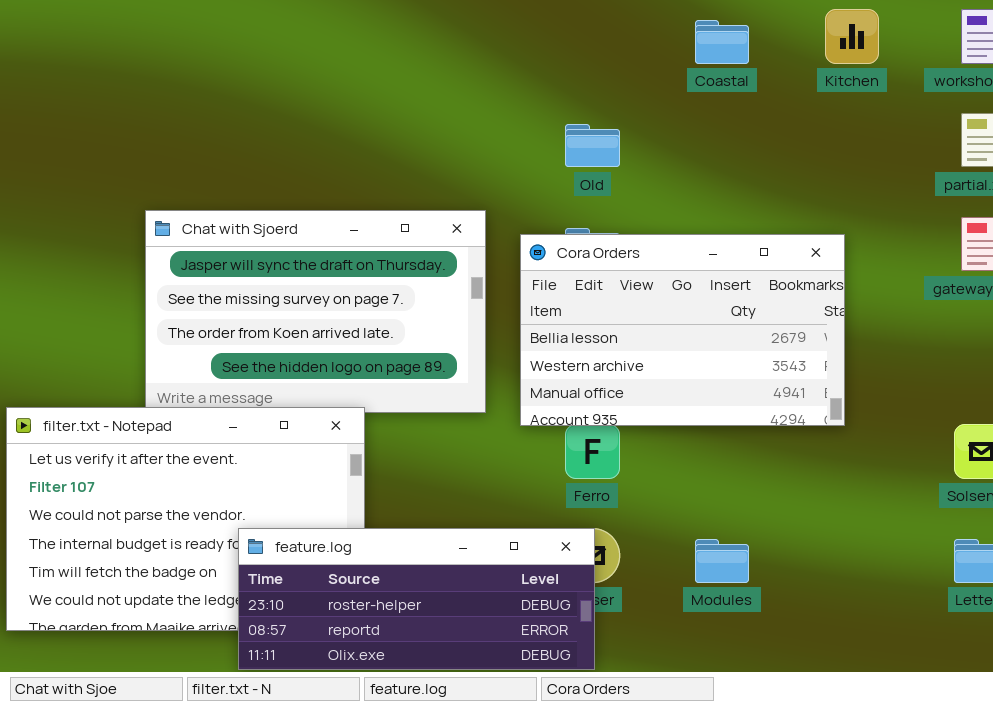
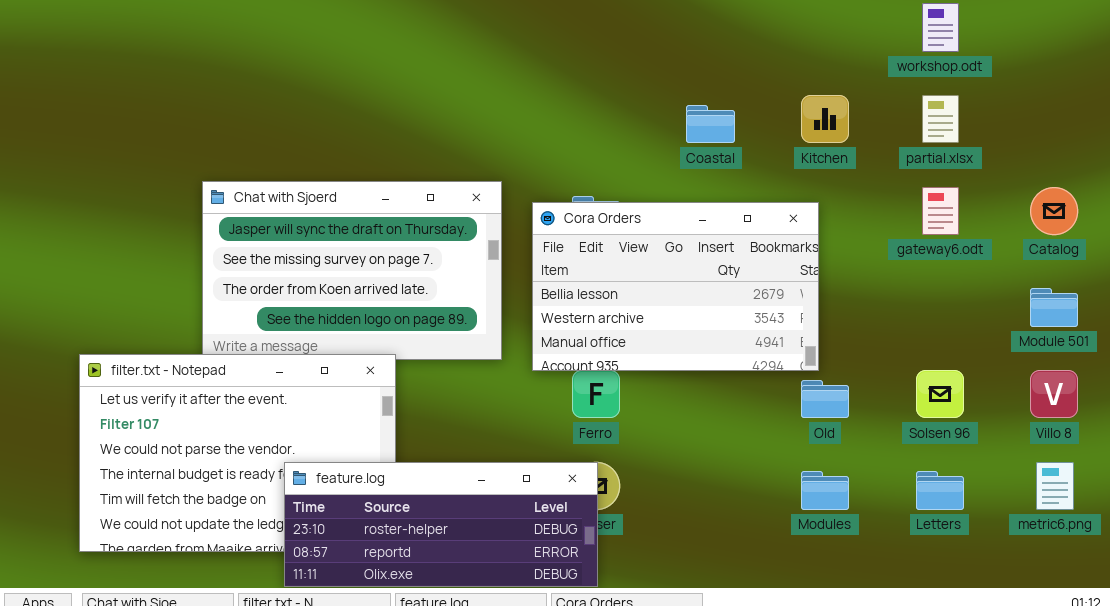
Kitchen: [825,9,879,64] -> [801,95,849,143], moved
Coastal: [695,20,749,64] -> [686,105,735,143], moved
Old: [565,124,620,167] -> [801,380,849,418], moved
Modules: [695,539,749,583] -> [801,471,849,510], moved

